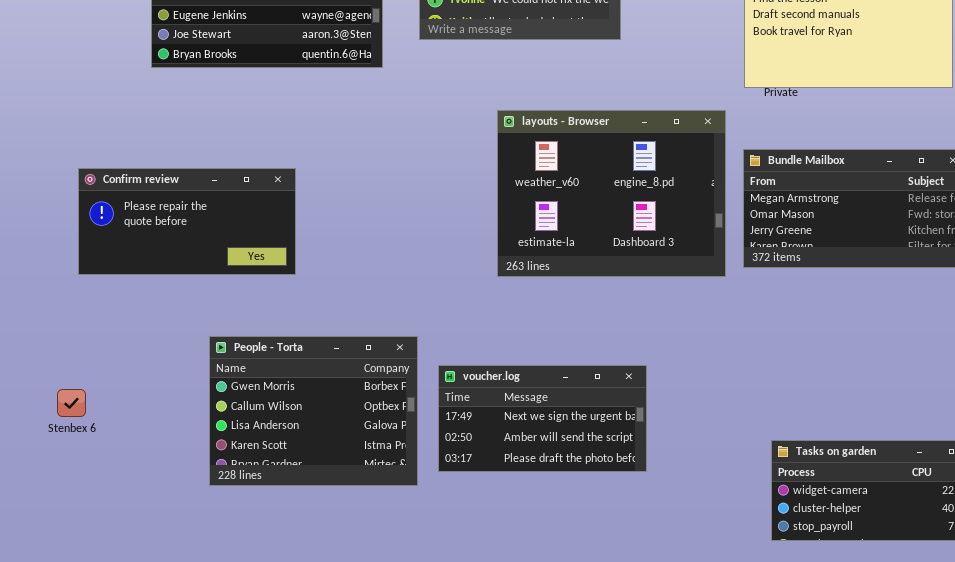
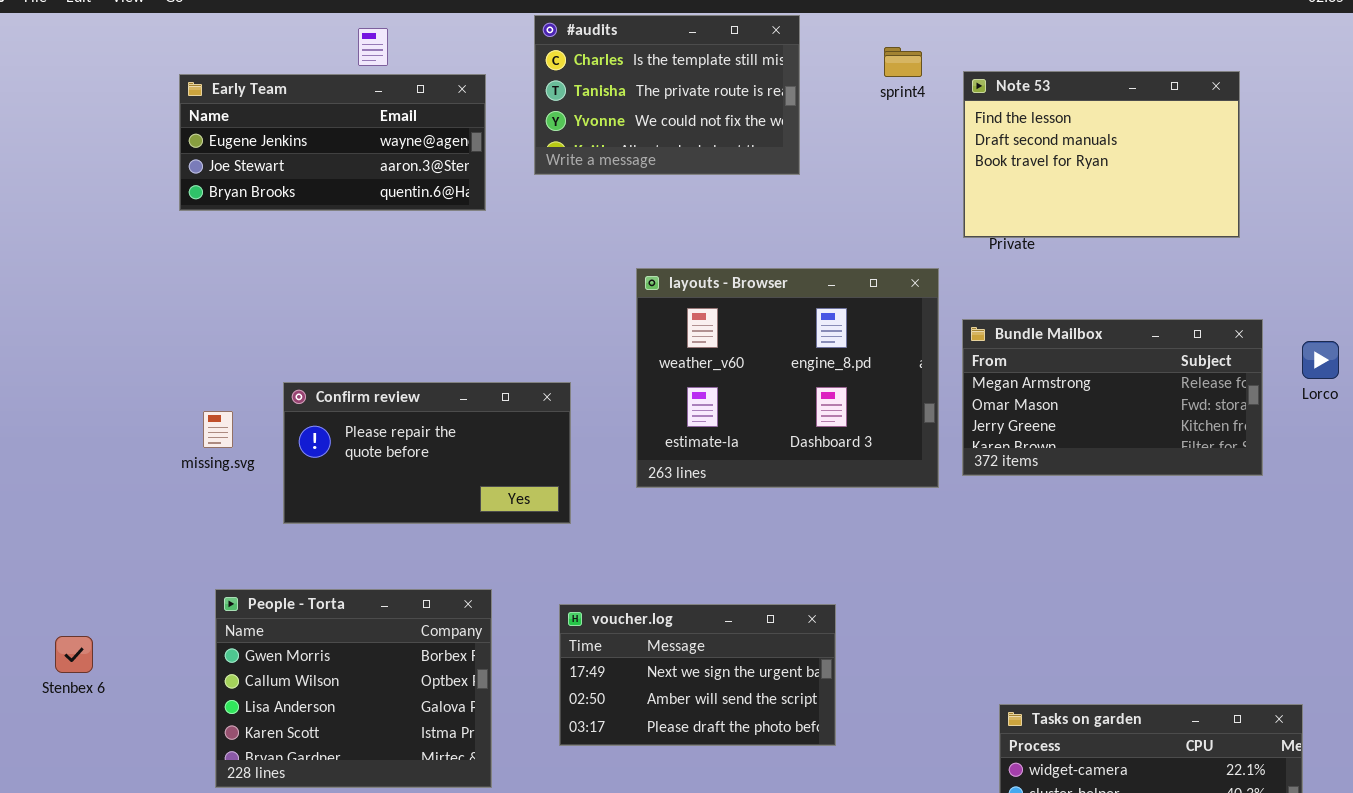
Confirm review: [78,168,296,275] -> [283,382,571,524], moved
People - Torta: [209,336,418,486] -> [215,589,492,788], moved

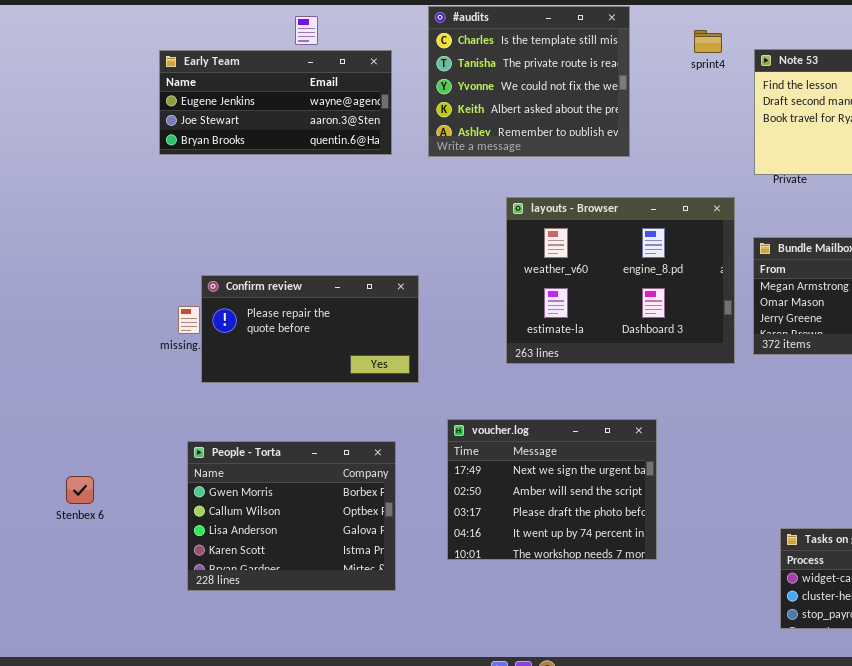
#audits: [534,15,800,175] -> [428,6,630,157], resized
Confirm review: [283,382,571,524] -> [201,275,419,383], moved
voucher.log: [559,604,836,746] -> [447,419,657,560], resized

